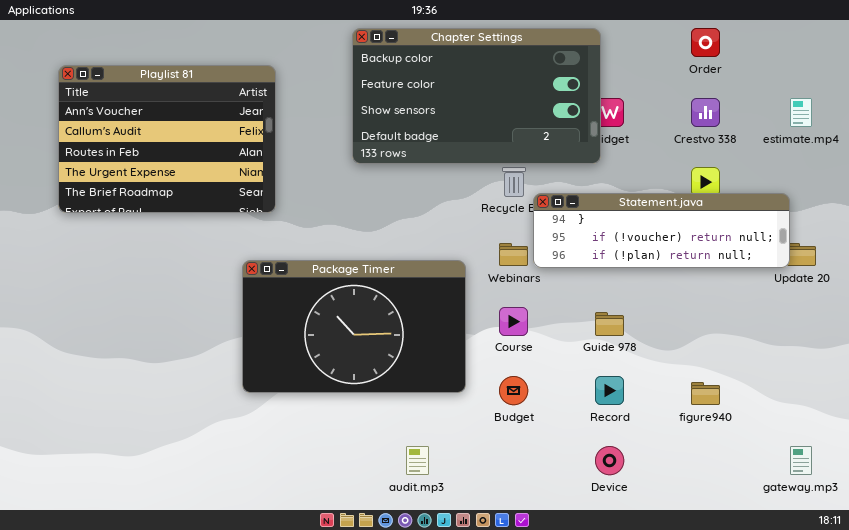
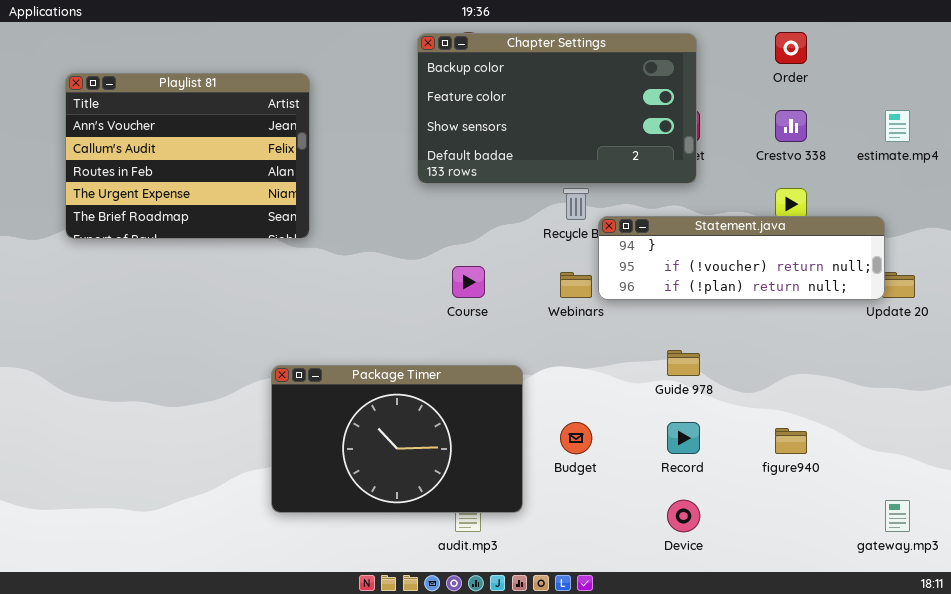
Chapter Settings: [352,28,601,164] -> [417,33,697,184], moved
Package Timer: [242,260,466,393] -> [271,365,523,513], moved
Course: [499,307,528,336] -> [452,266,485,298], moved

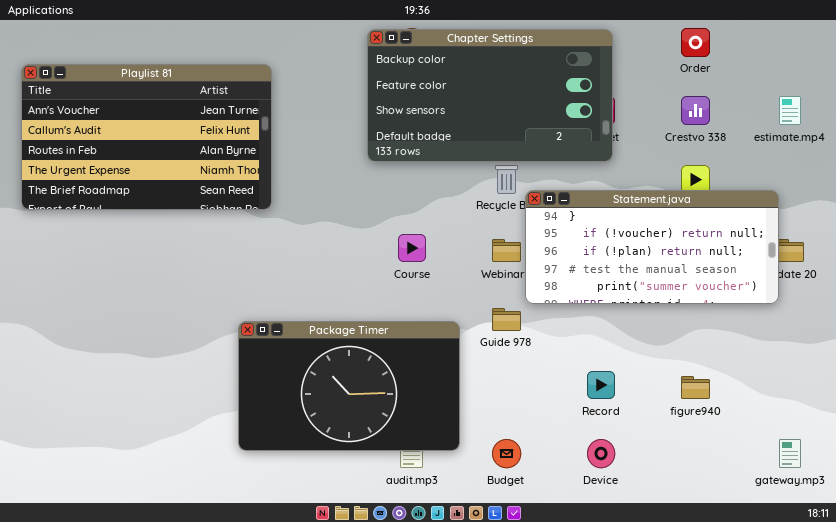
Playlist 81: [65,73,310,239] -> [21,64,272,210], resized
Statement.java: [598,216,885,300] -> [525,190,779,304], resized
Guide 978: [667,350,700,376] -> [492,308,521,331], moved
Budget: [560,422,592,454] -> [492,439,521,468], moved

